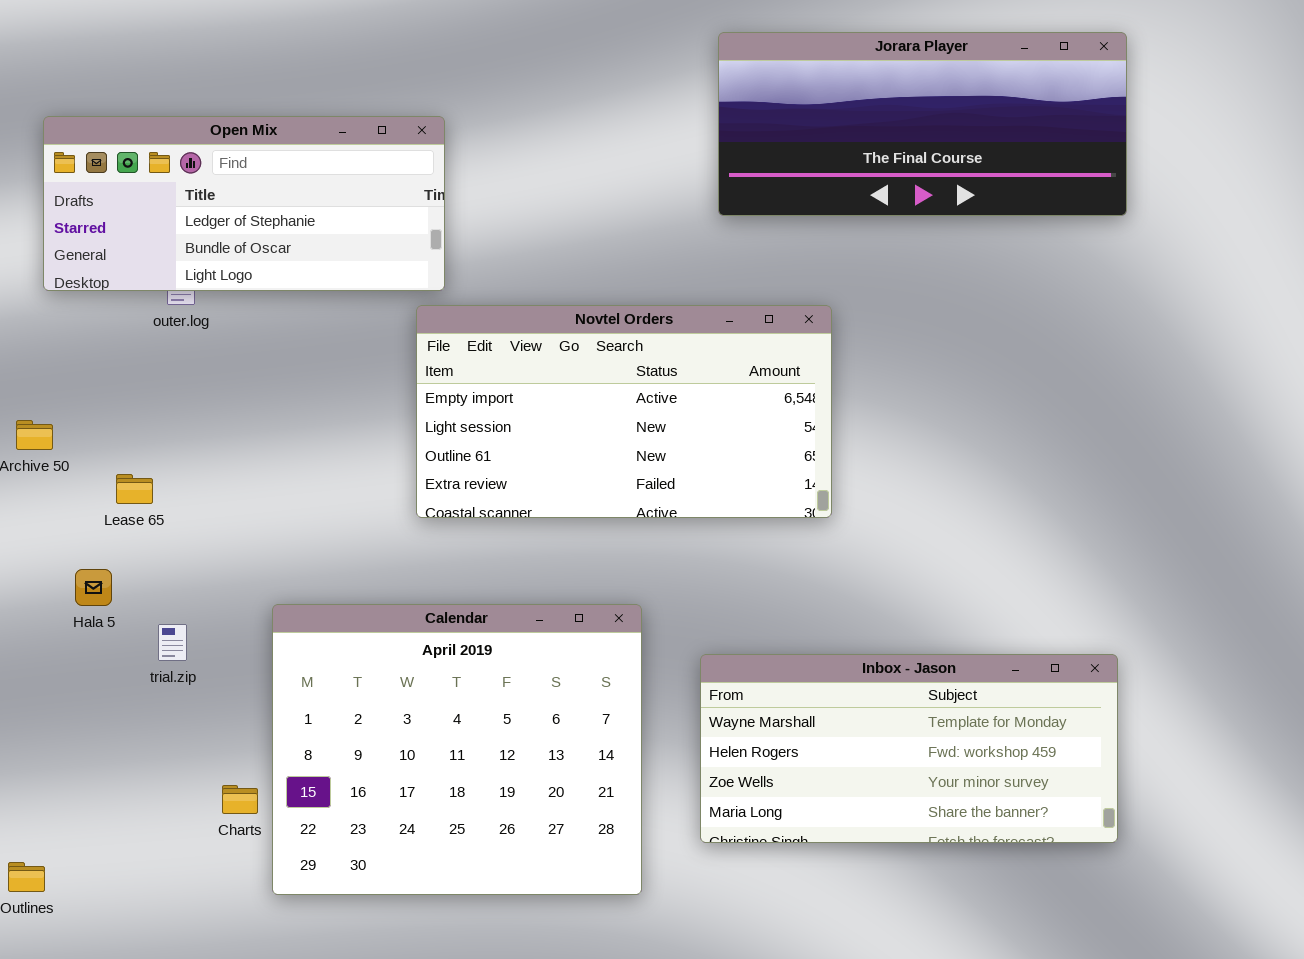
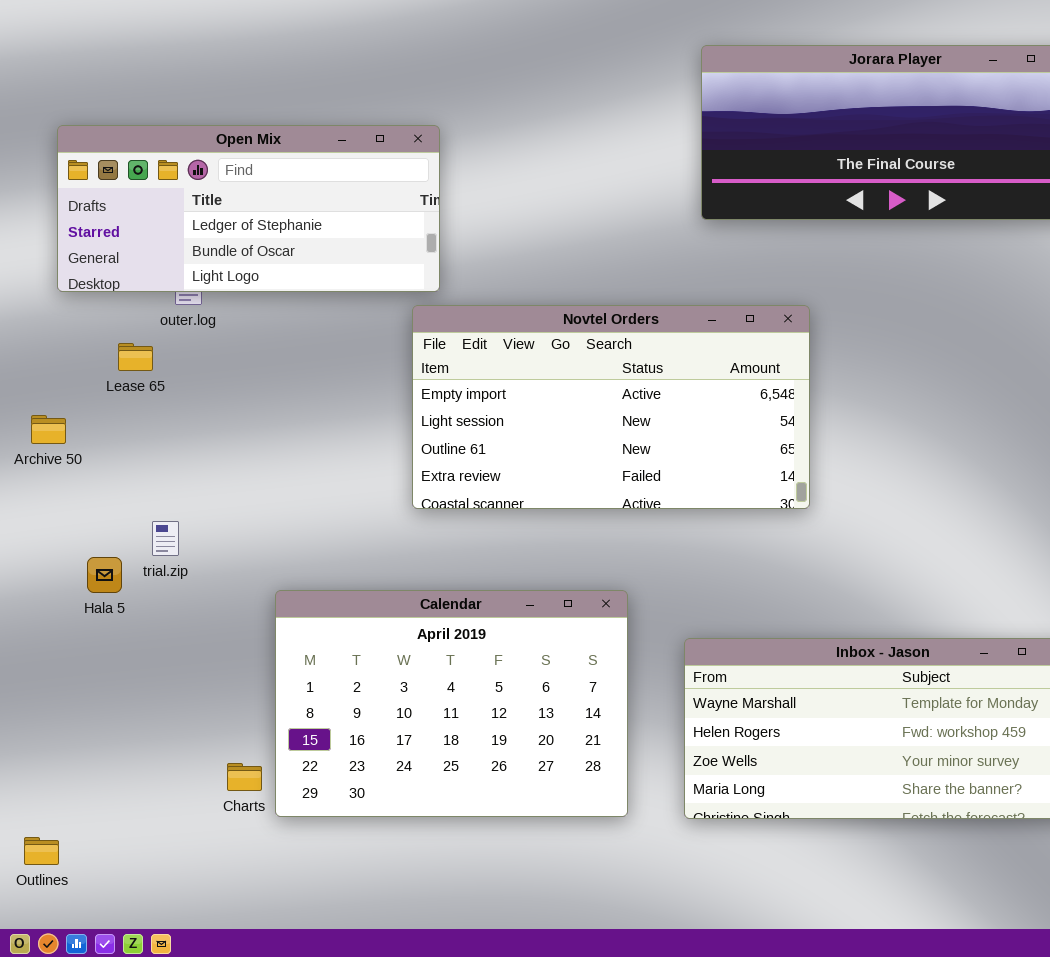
Lease 65: [116,474,153,504] -> [118,343,153,371], moved
Calendar: [272,604,642,895] -> [275,590,628,817], resized
trial.zip: [158,624,187,661] -> [152,521,179,556], moved

